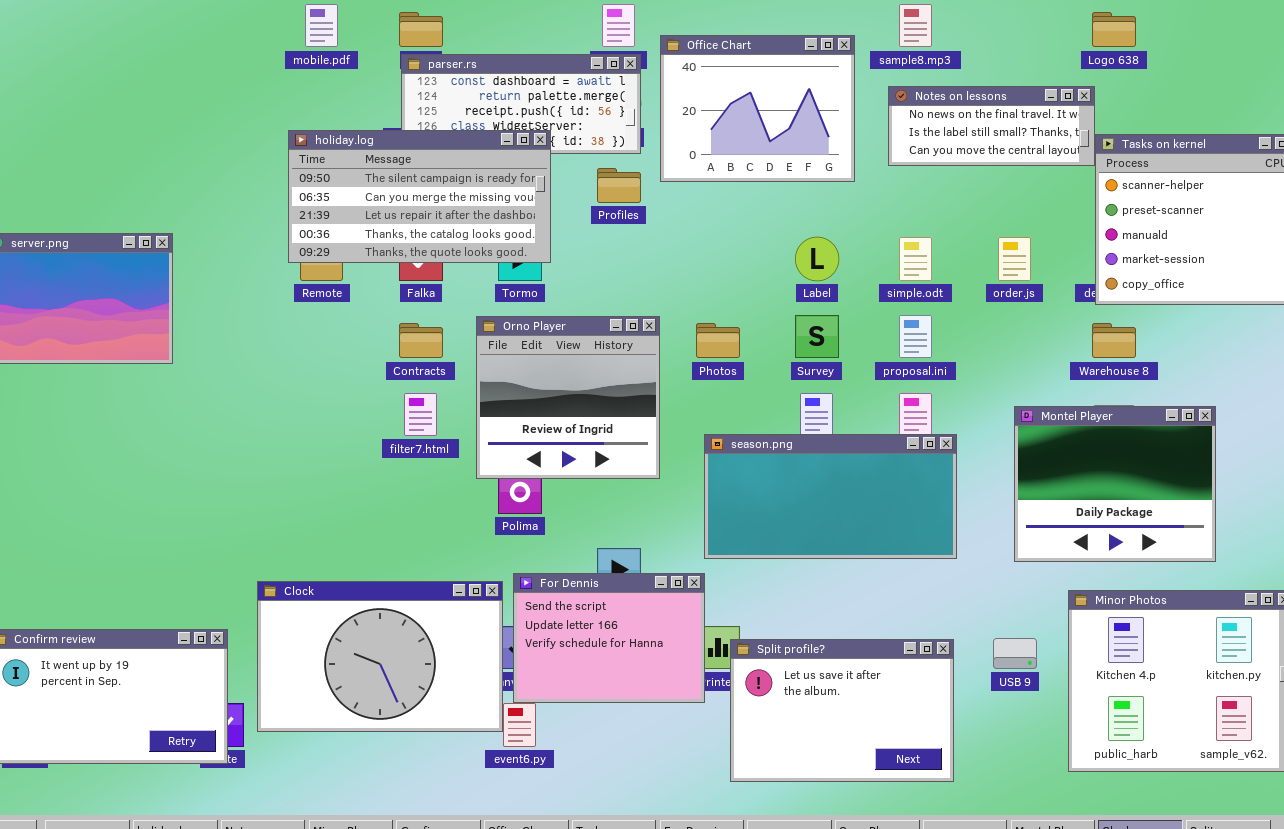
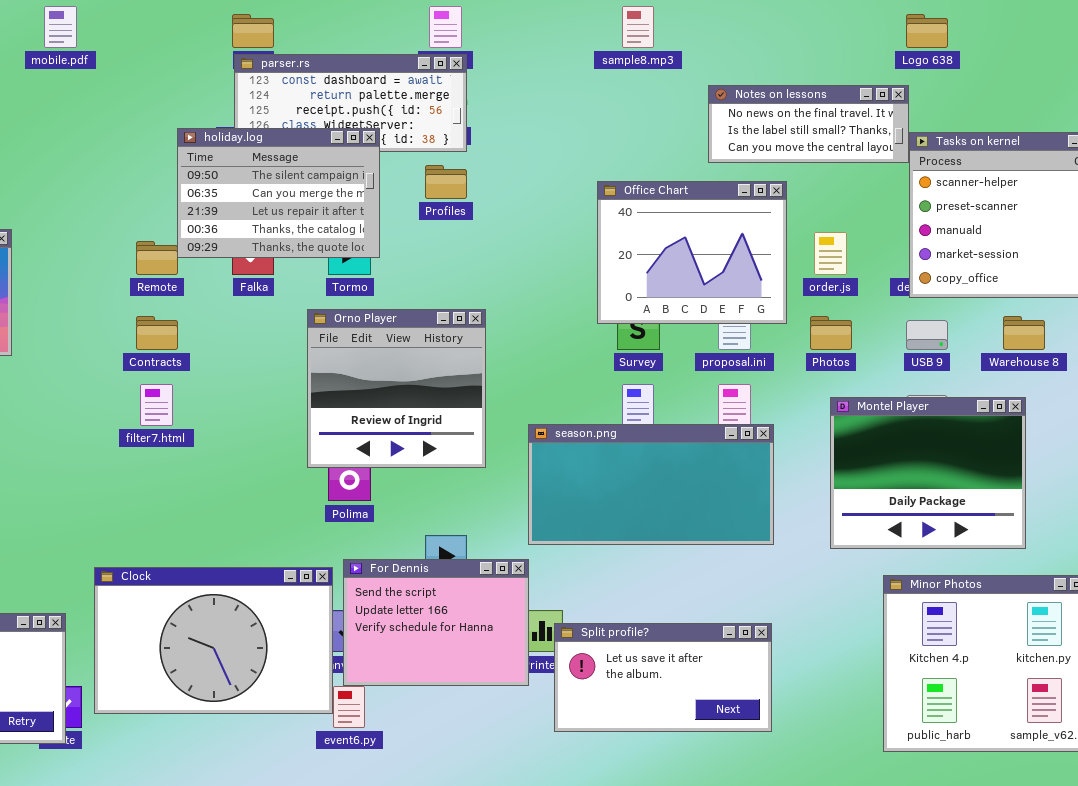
mobile.pdf: [305,4,338,47] -> [44,6,77,48], moved
sample8.mp3: [899,4,932,47] -> [622,6,654,48], moved
Office Chart: [660,35,855,182] -> [597,181,787,324], moved
holiday.log: [288,130,551,263] -> [177,128,380,258], resized
Contracts: [399,323,443,358] -> [136,316,178,350], moved
Photos: [696,323,740,358] -> [810,316,852,350], moved
Warehouse 8: [1092,323,1136,358] -> [1003,316,1045,350], moved
filter7.html: [404,393,437,436] -> [140,384,173,426], moved
USB 9: [993,638,1037,669] -> [906,320,948,350], moved
Split profile?: [730,639,954,782] -> [554,623,772,732], resized

